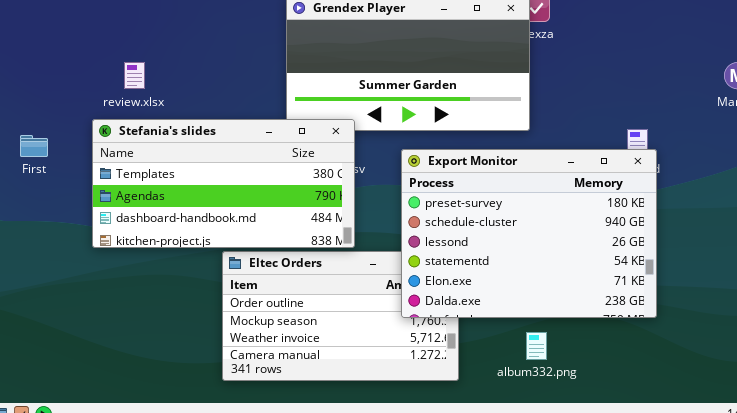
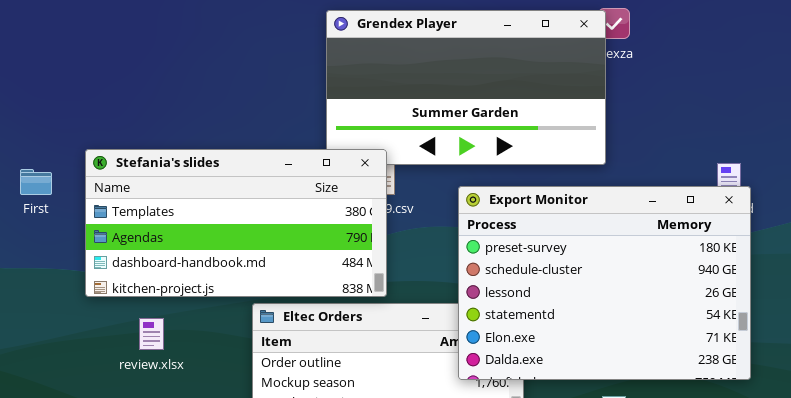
review.xlsx: [124,62,145,89] -> [139,318,164,350], moved
Stefania's slides: [92,119,355,248] -> [85,149,387,297], moved

